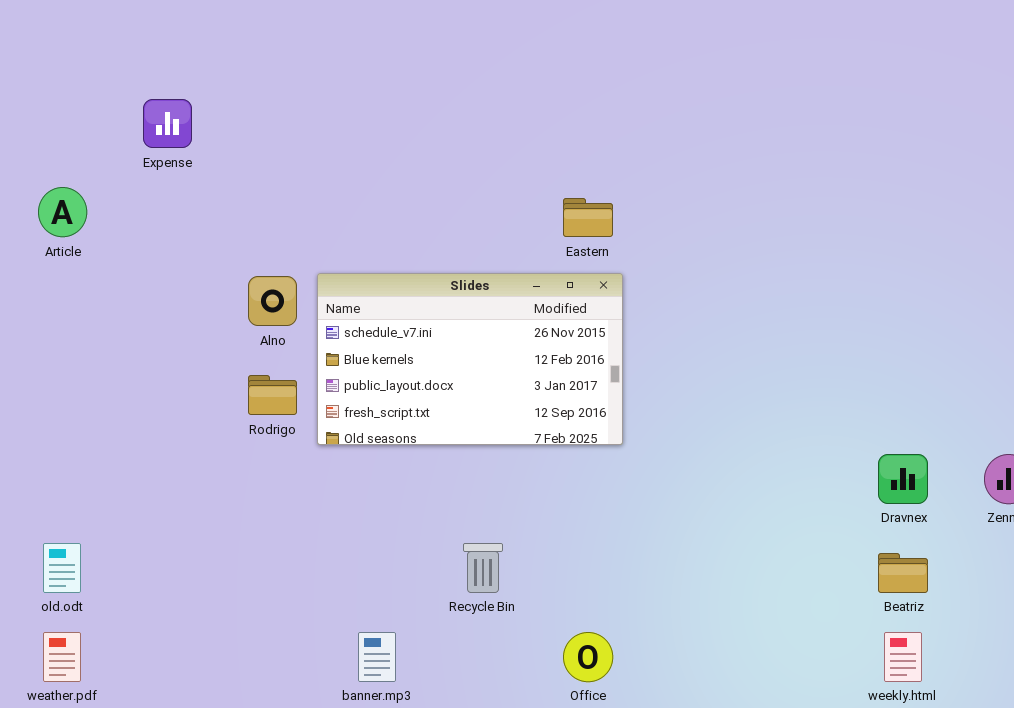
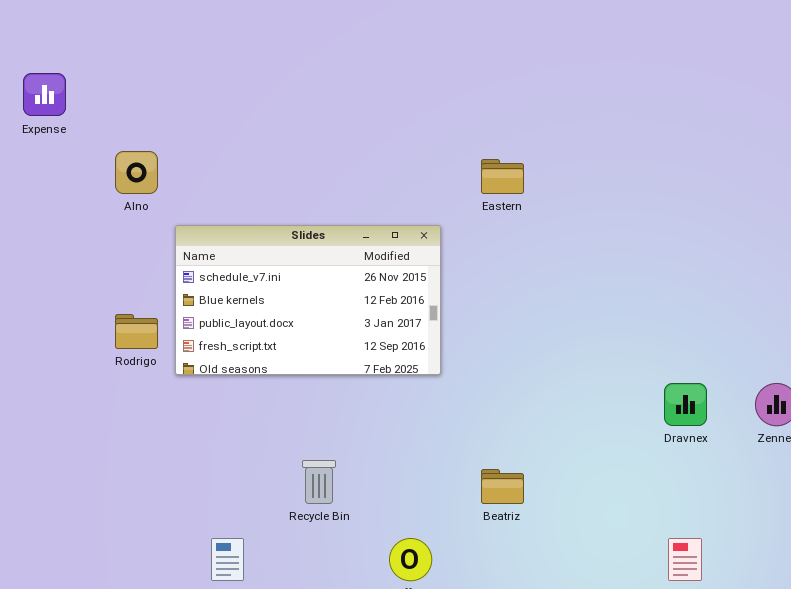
Eastern: [563,198,613,237] -> [481,159,524,194], moved
Alno: [248,276,297,326] -> [115,151,158,194], moved
Beatriz: [878,553,928,593] -> [481,469,524,504], moved

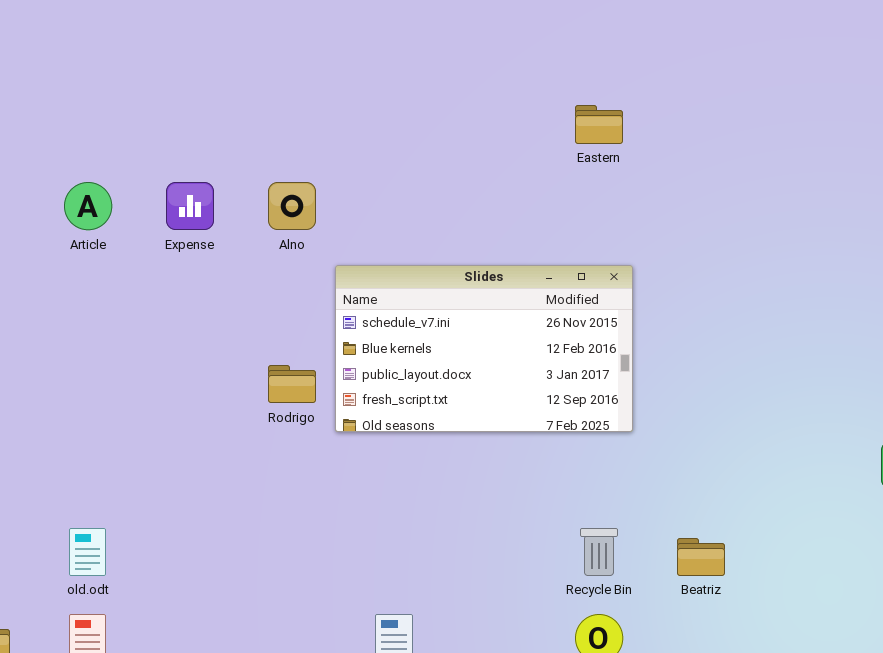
Expense: [23,73,66,116] -> [166,182,214,230], moved
Eastern: [481,159,524,194] -> [575,105,623,144], moved
Recycle Bin: [302,460,336,504] -> [580,528,618,576], moved

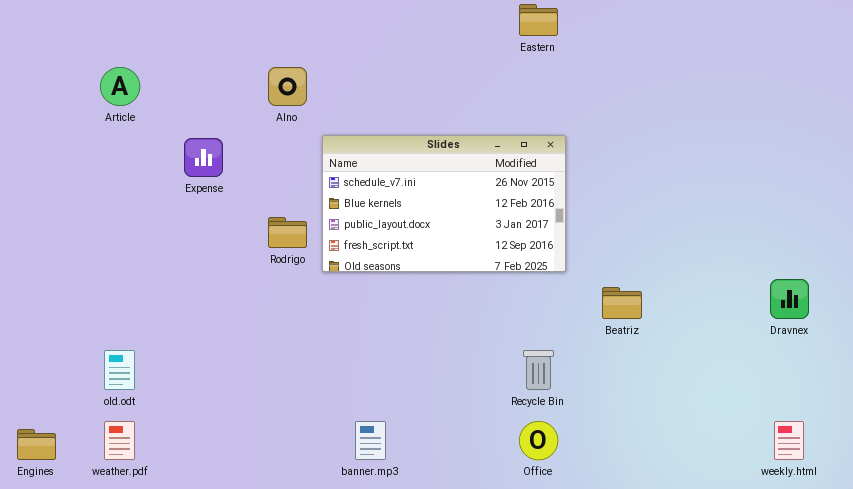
Expense: [166,182,214,230] -> [184,138,223,177], moved
Beatriz: [677,538,725,576] -> [602,287,642,319], moved

